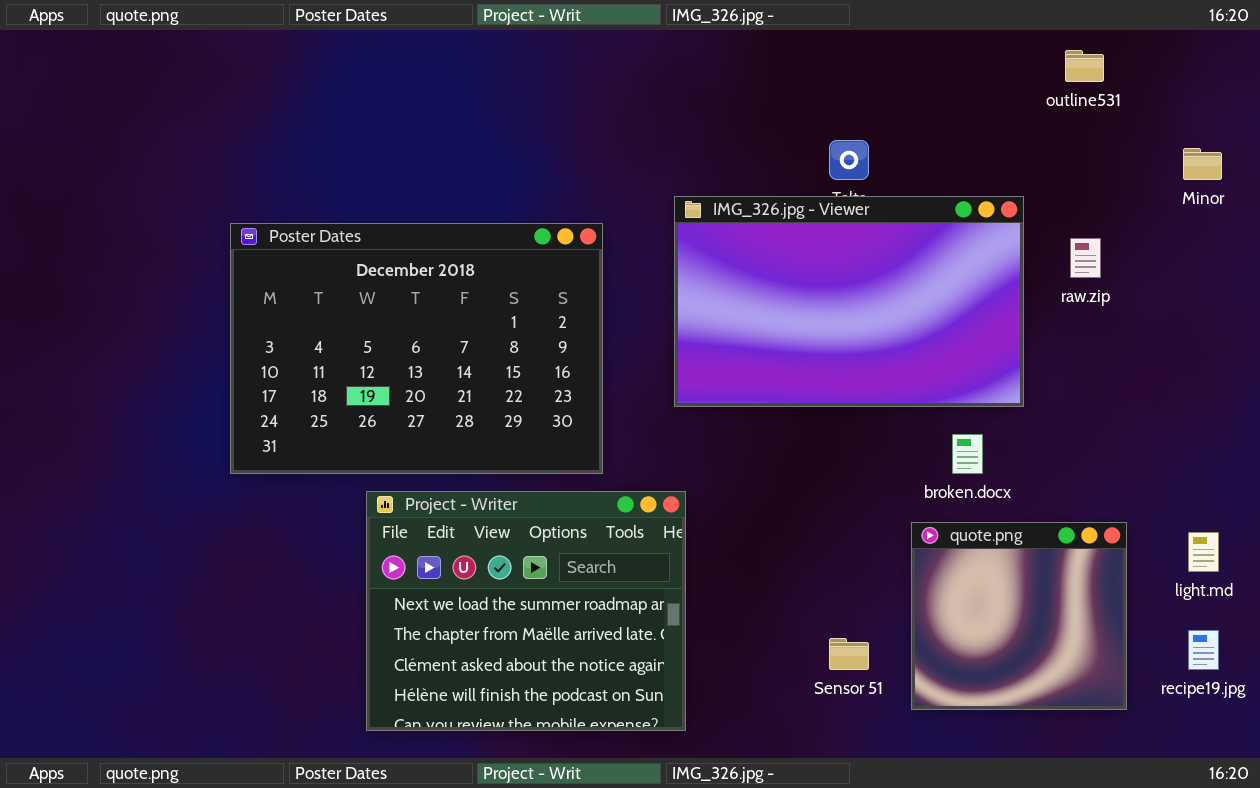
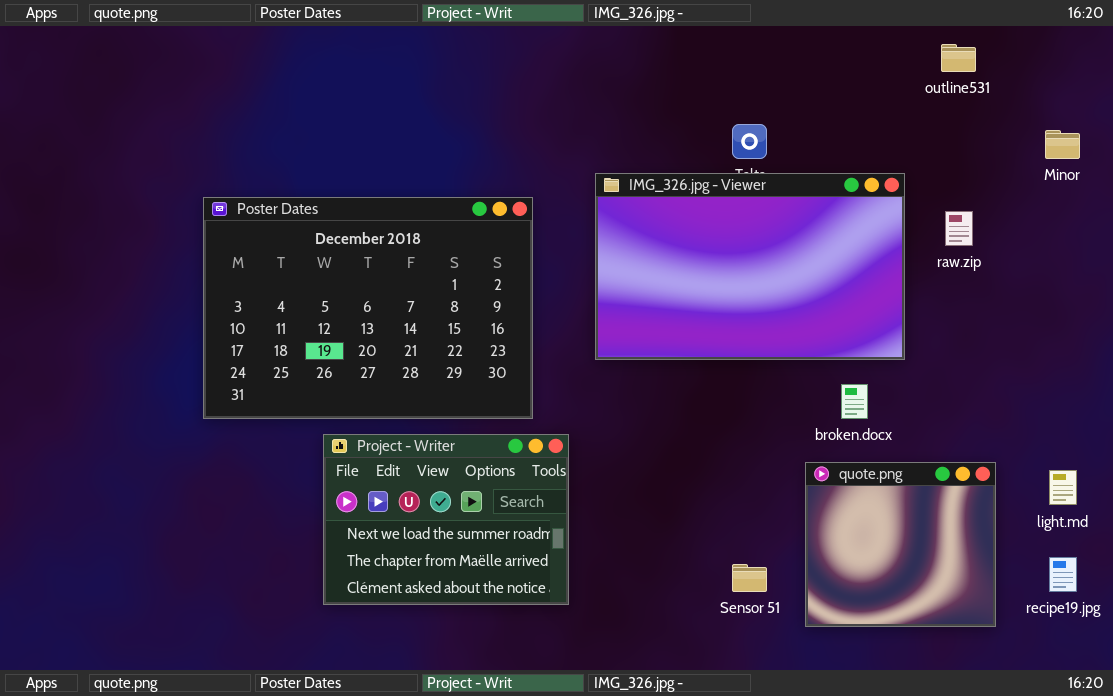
Project - Writer: [366,491,686,731] -> [323,434,569,605], resized

